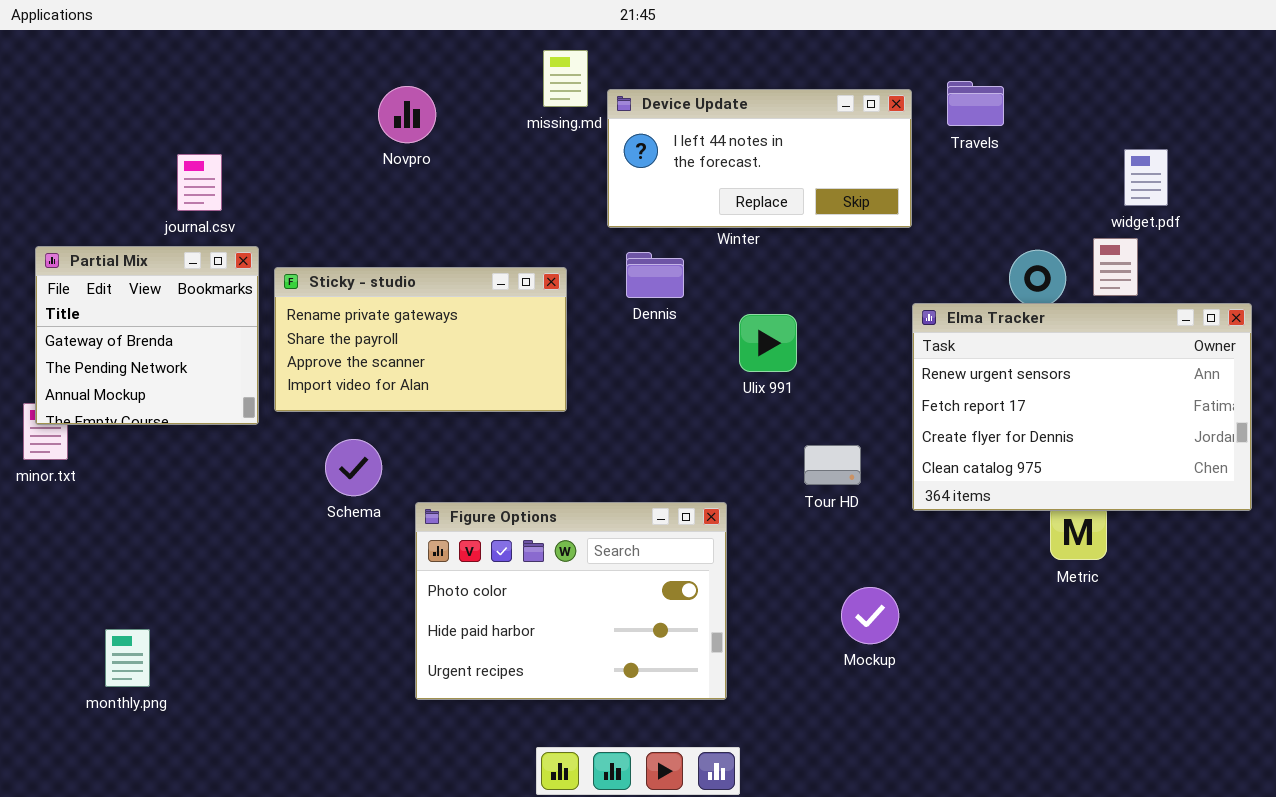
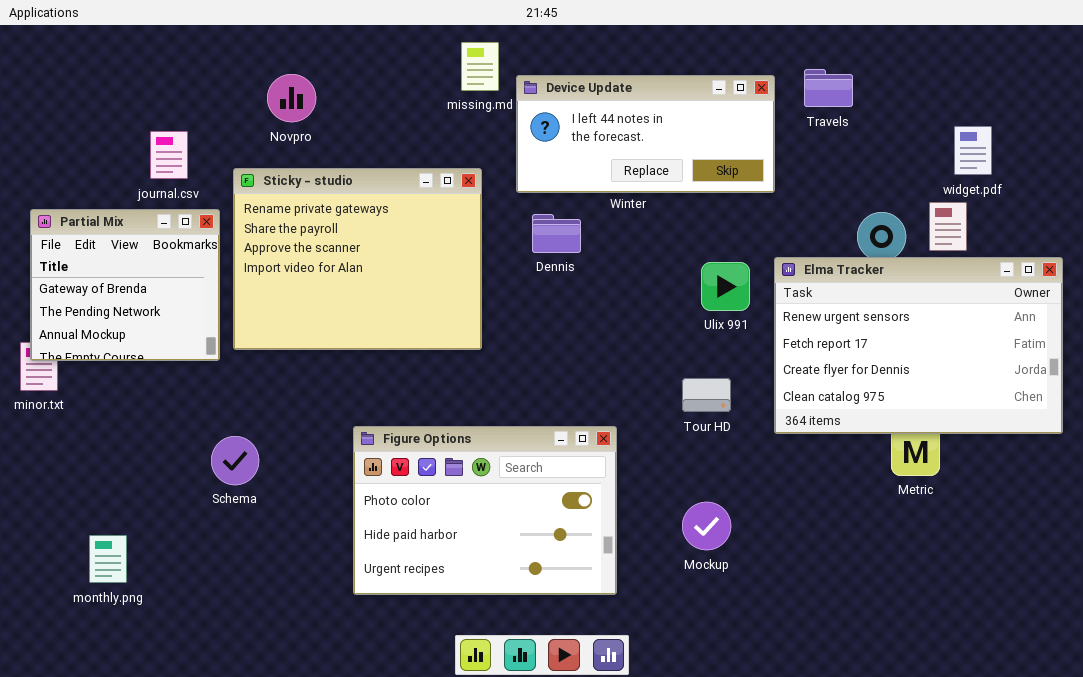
Novpro: [378,86,436,143] -> [267,74,316,122], moved
Sticky - studio: [274,267,567,412] -> [233,168,482,350], resized
Ulix 991: [739,314,797,372] -> [701,262,750,311], moved
Schema: [325,439,382,496] -> [211,436,259,485], moved
Mockup: [841,587,899,644] -> [682,502,731,550], moved

